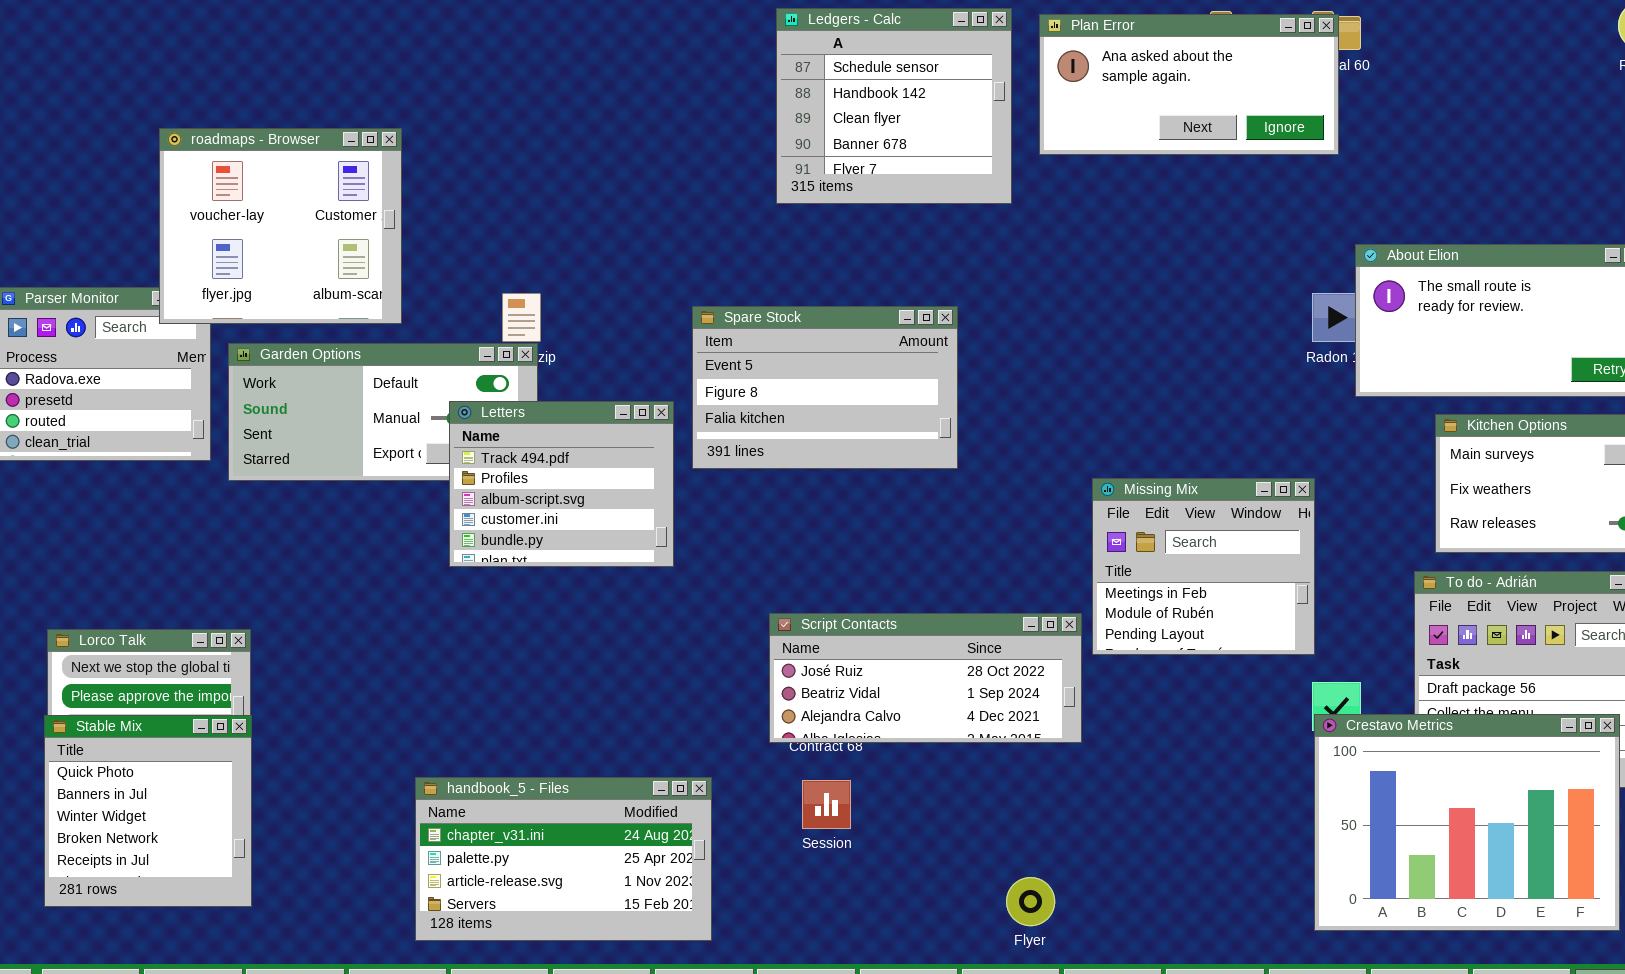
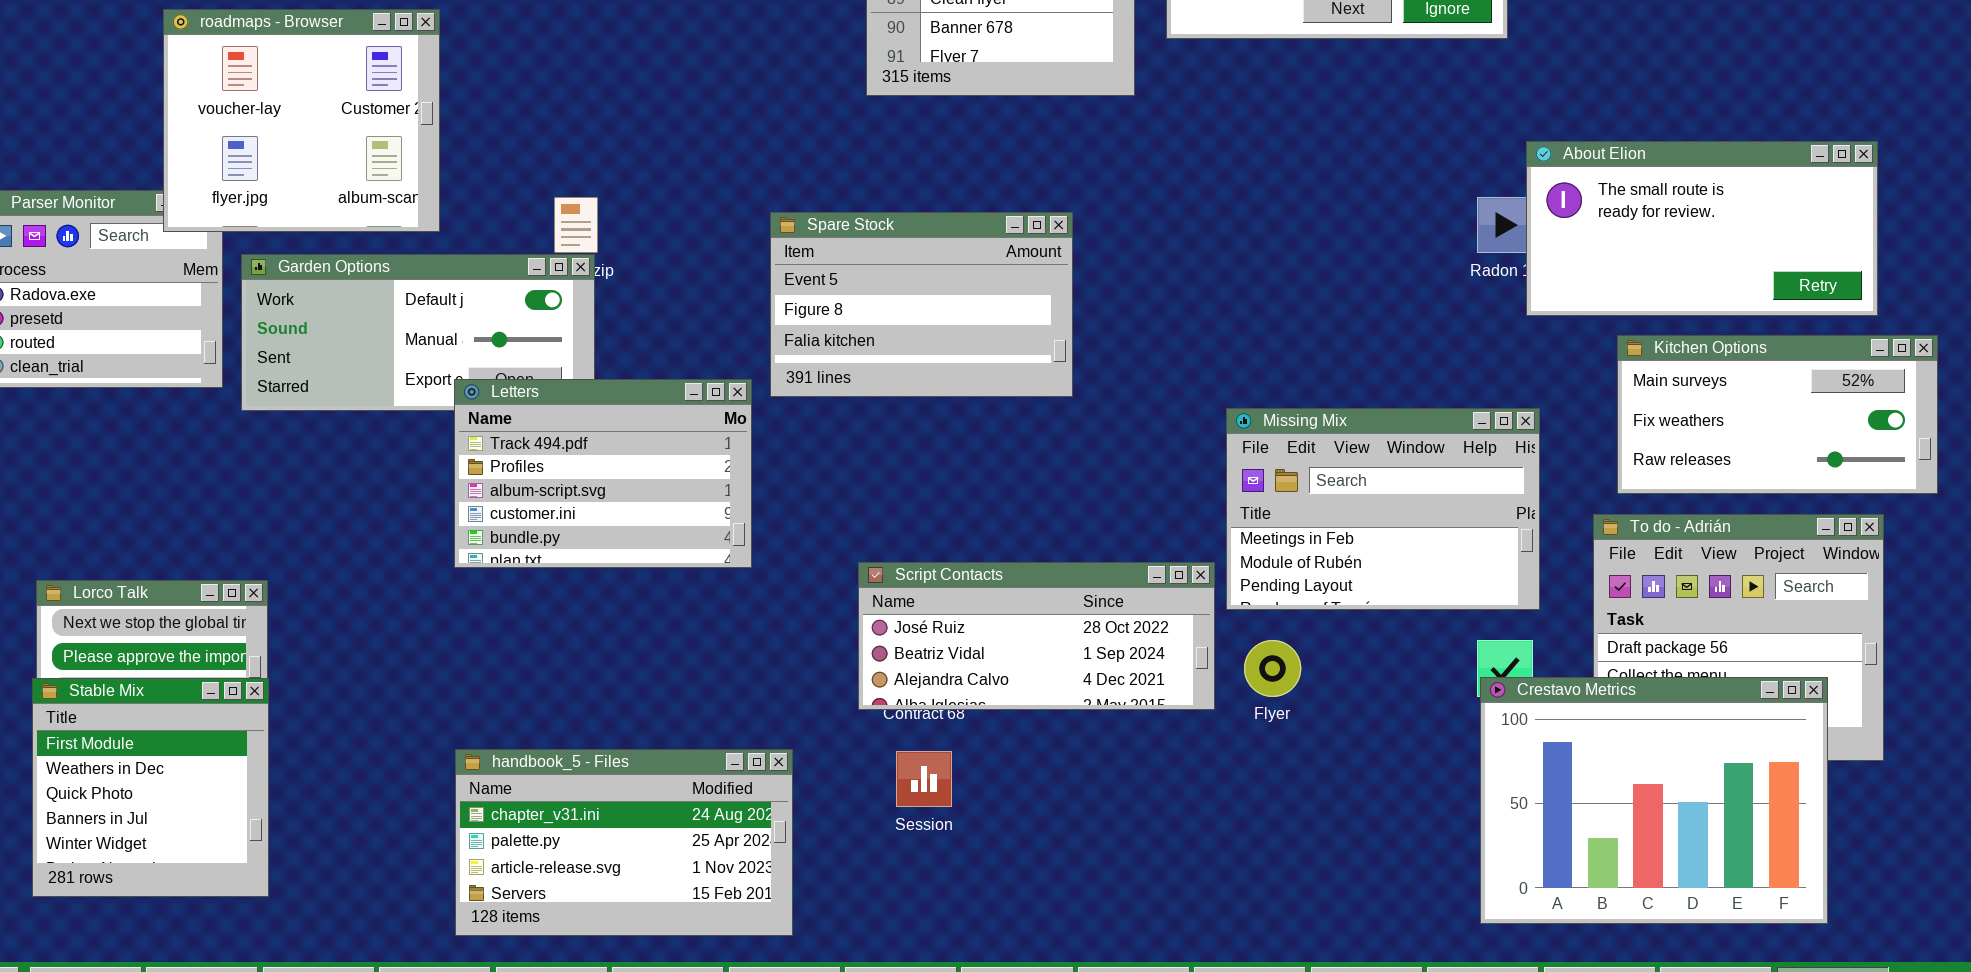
Letters: [449,401,674,567] -> [454,379,752,568], moved, resized
Missing Mix: [1092,478,1315,655] -> [1226,408,1540,610], resized
Stable Mix: [44,715,252,907] -> [32,678,269,897], scrolled up 2 rows
Flyer: [1006,877,1055,926] -> [1244,640,1301,697], moved

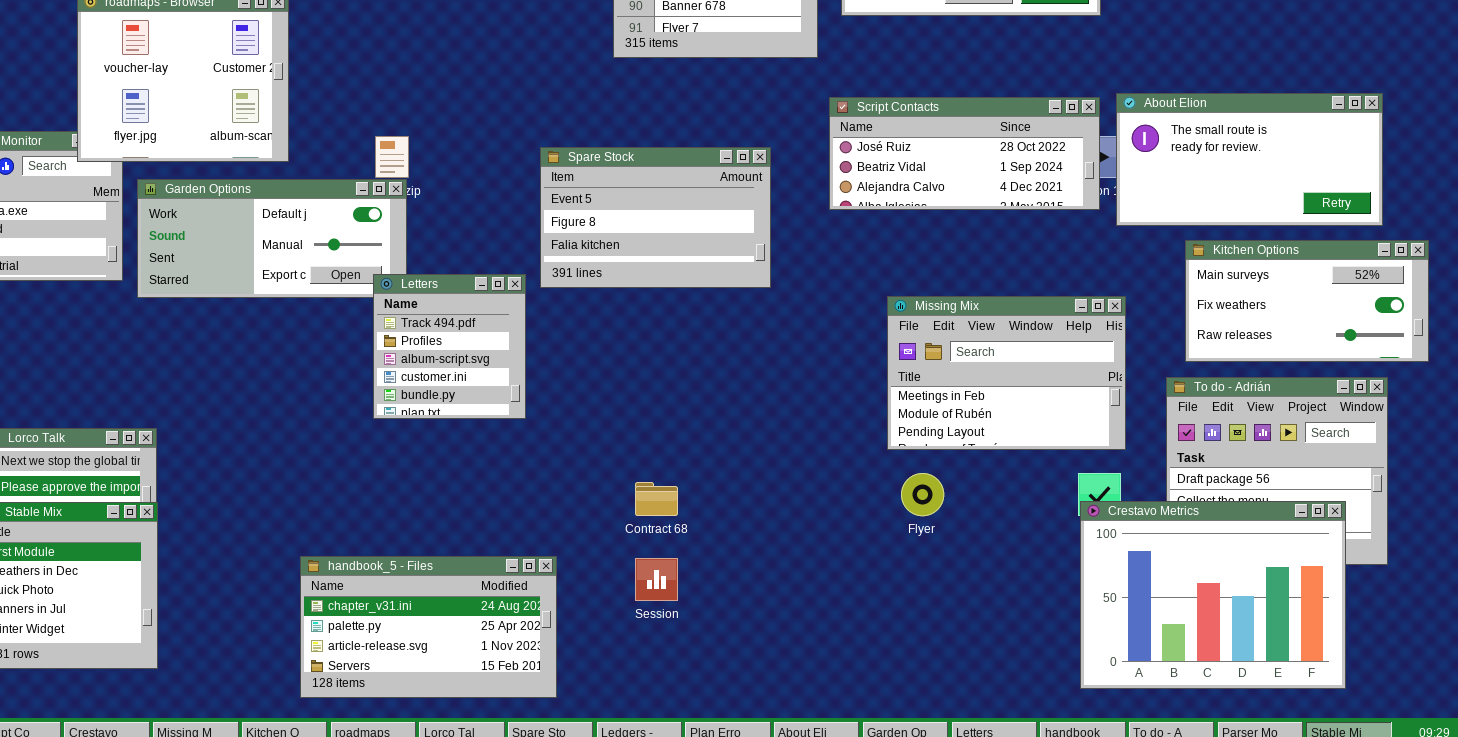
Letters: [454,379,752,568] -> [373,274,526,419], resized
Script Contacts: [858,562,1215,710] -> [829,97,1100,210], moved

